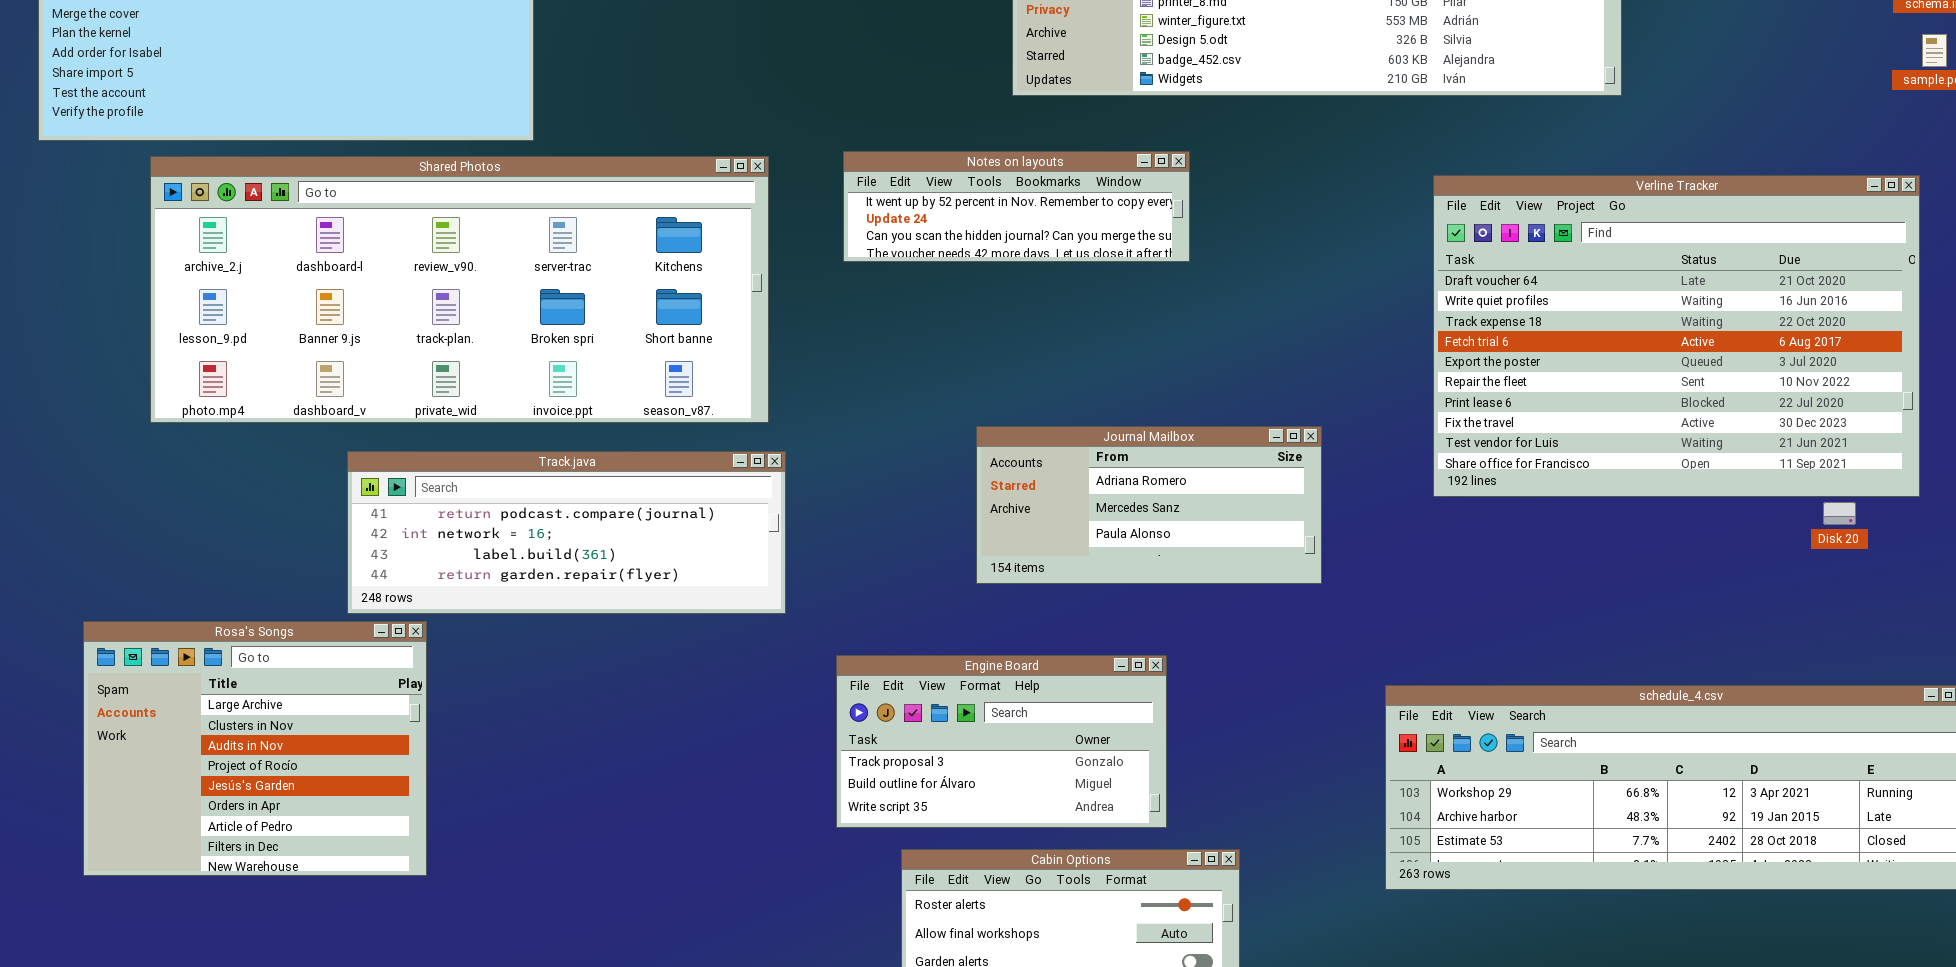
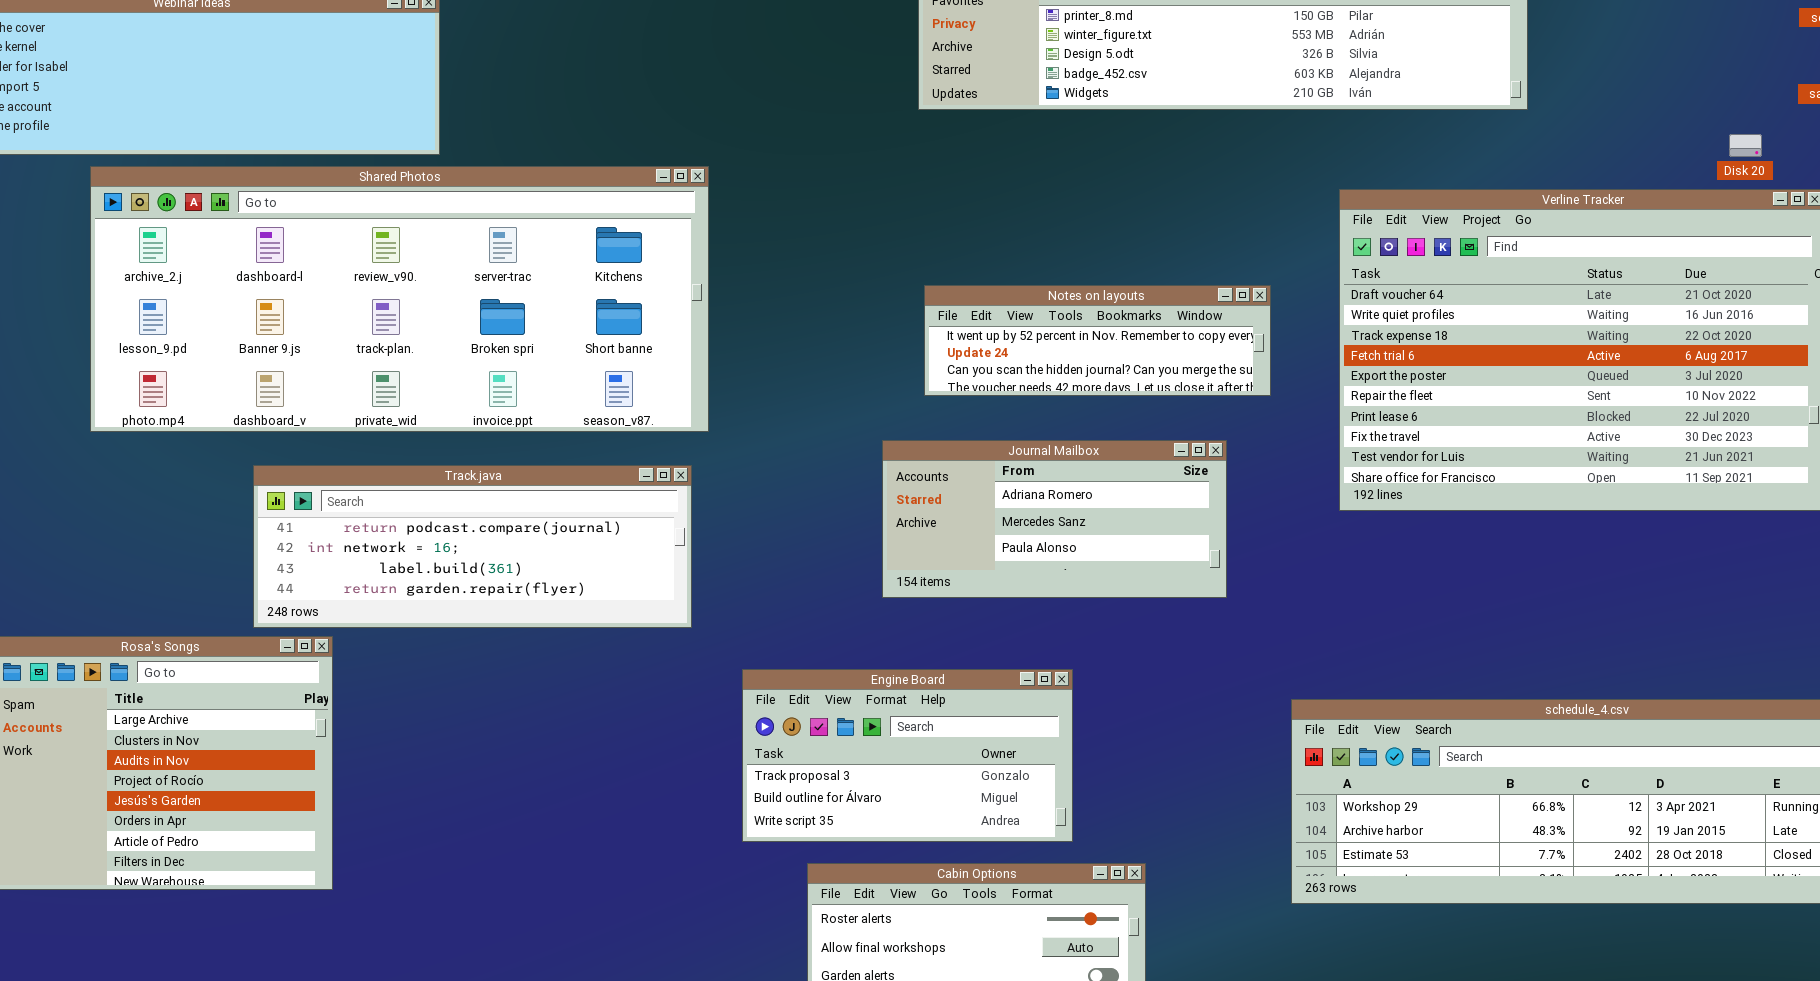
Notes on layouts: [843,151,1190,262] -> [924,285,1271,396], moved
Shared Photos: [150,156,769,423] -> [90,166,709,432], moved
Disk 20: [1823,502,1856,525] -> [1729,134,1762,157], moved

